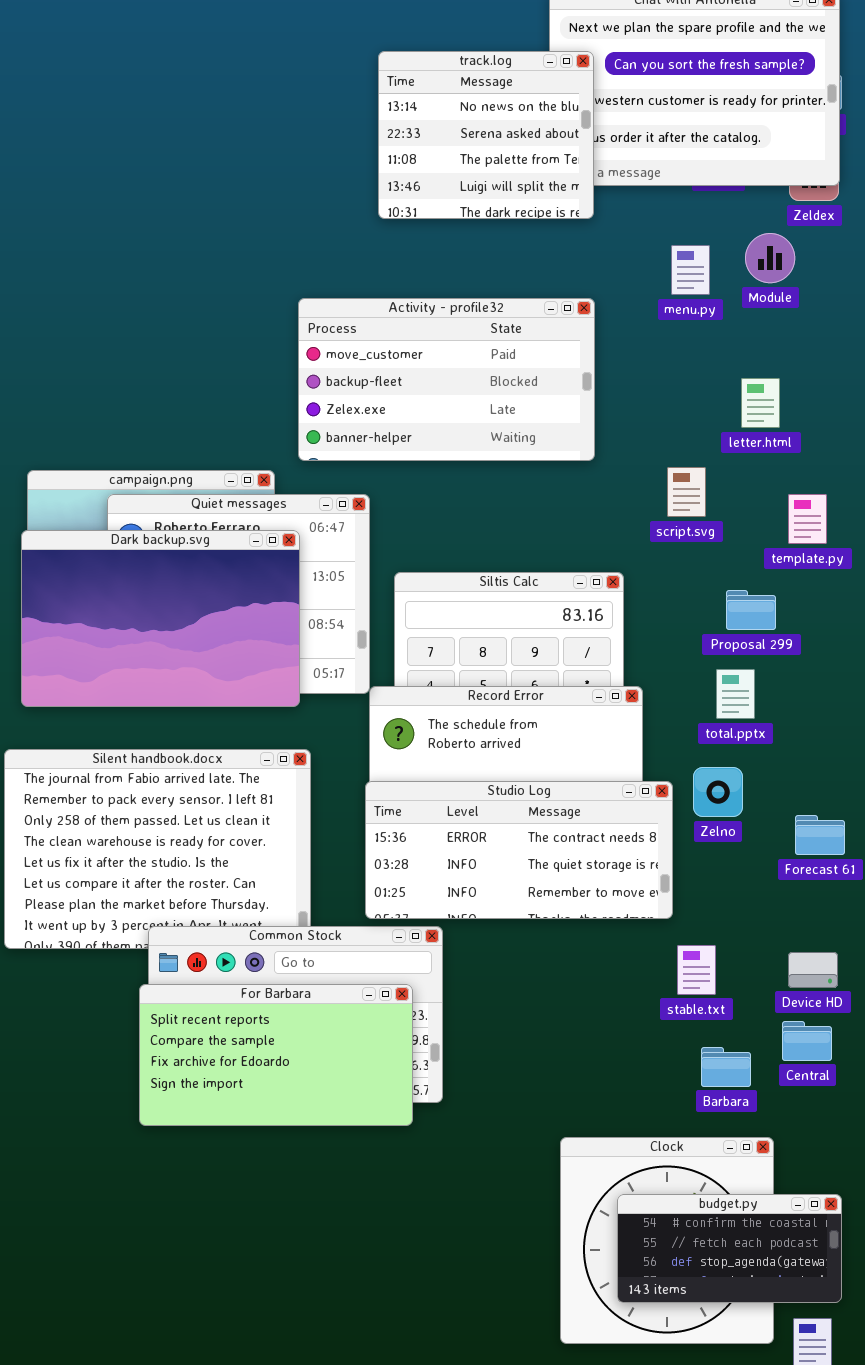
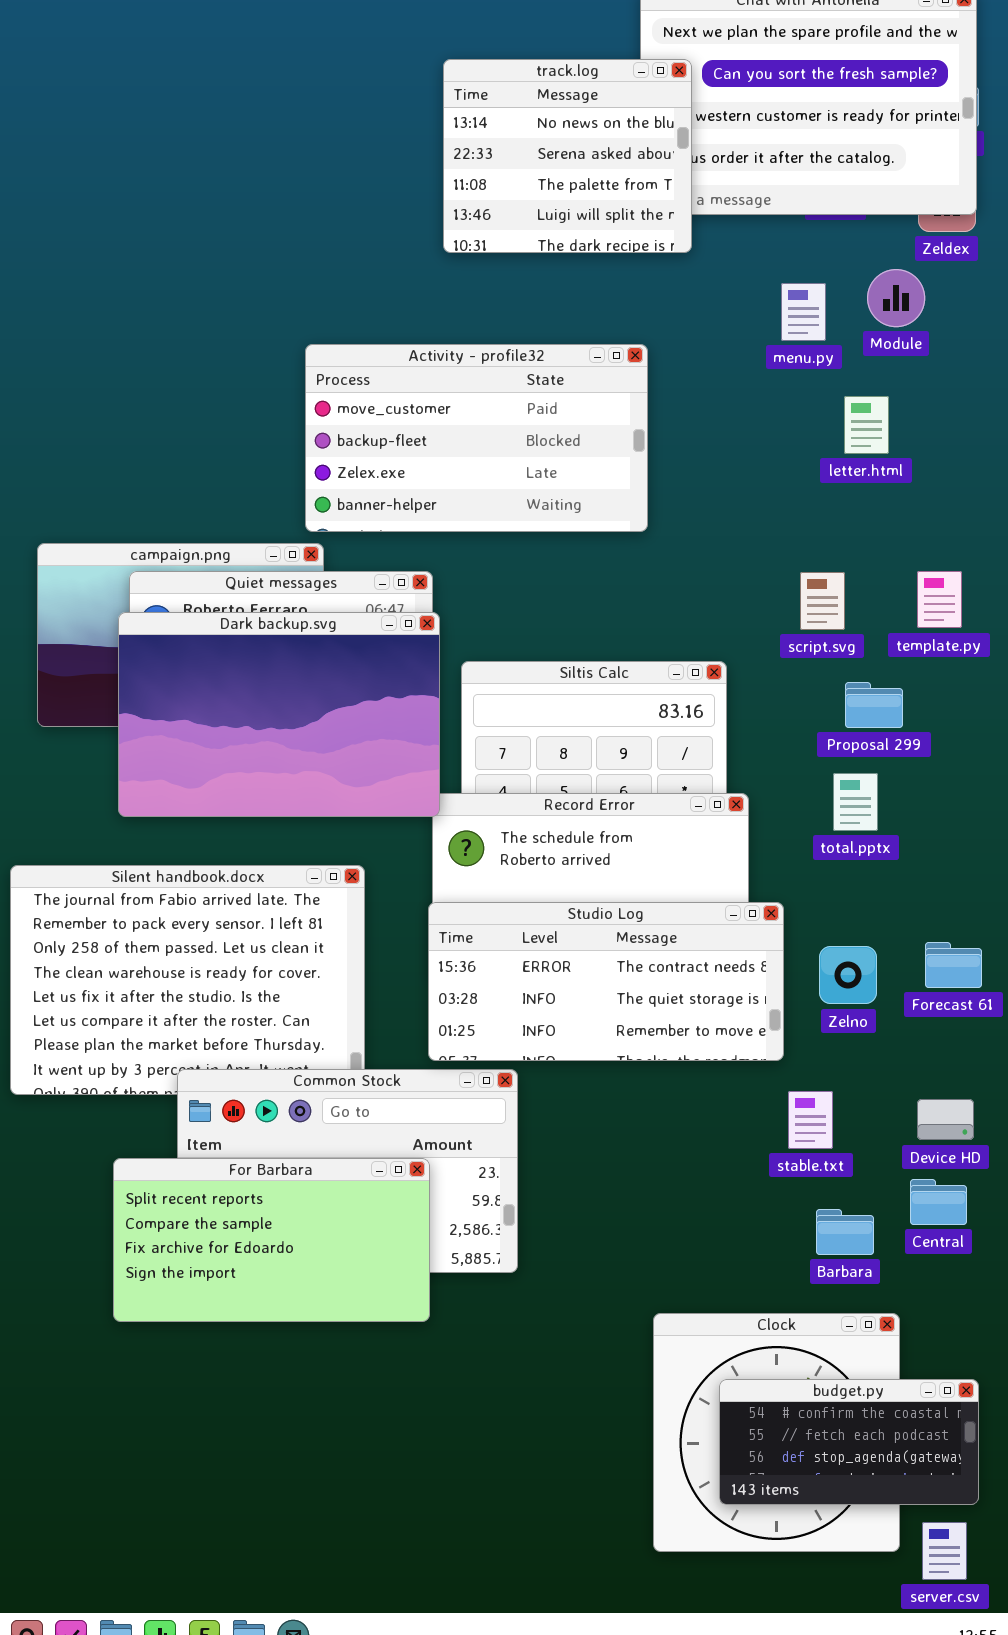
Activity - profile32: [298,298,595,461] -> [305,344,648,532], moved
letter.html: [741,378,780,428] -> [844,396,889,454], moved
script.svg: [667,467,706,517] -> [800,572,845,630], moved
Dark backup.svg: [21,530,300,707] -> [118,612,440,817], moved
Zelno: [693,767,743,817] -> [819,946,877,1004], moved
For Barbara: [139,984,413,1126] -> [113,1158,430,1322], moved

